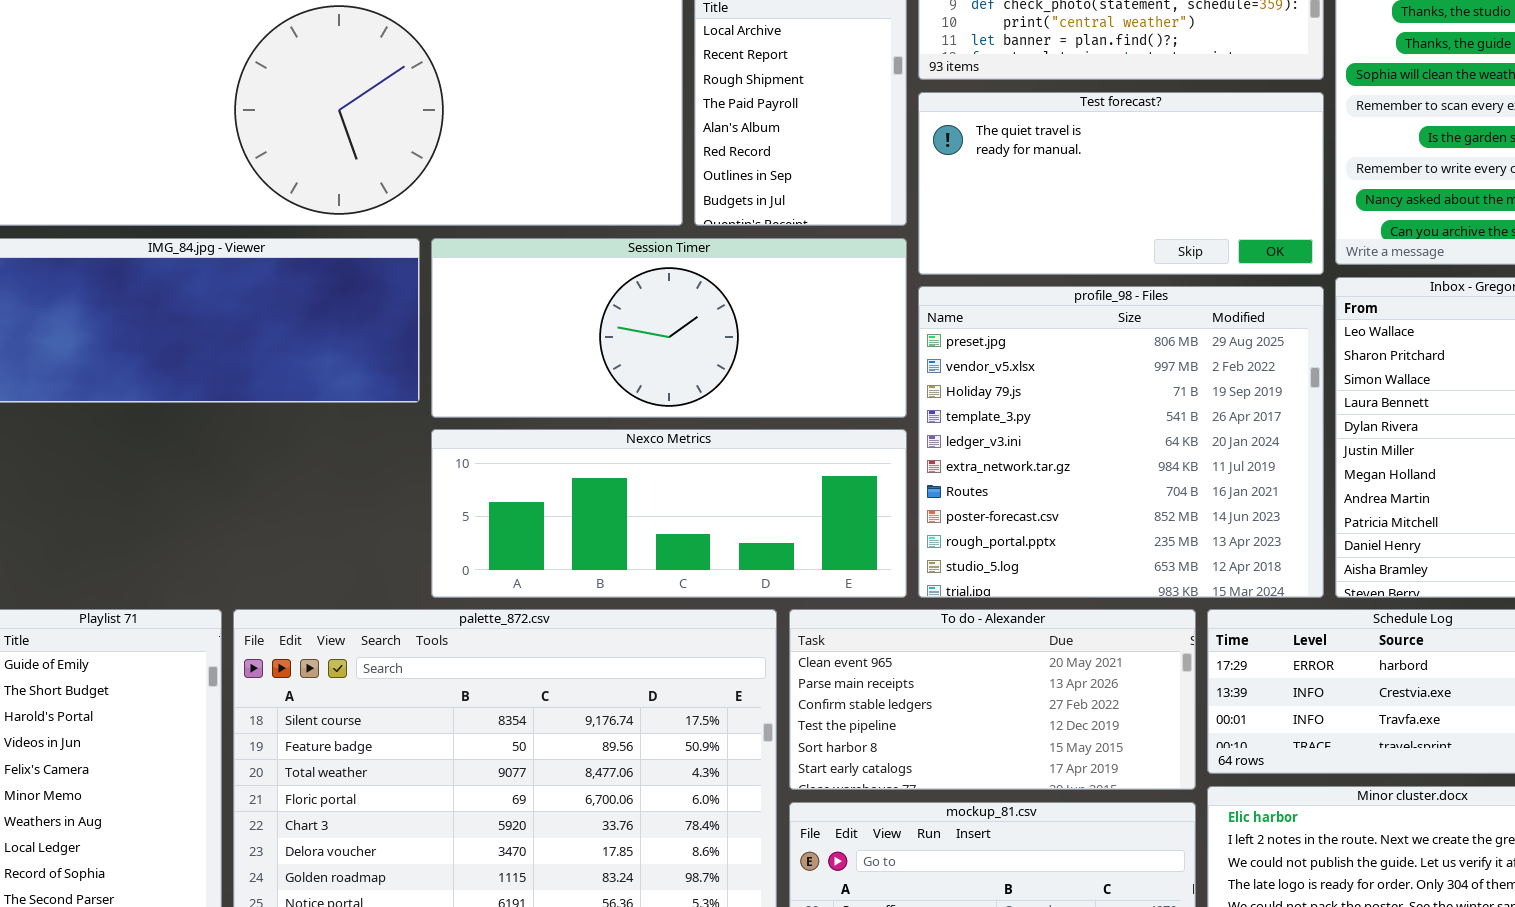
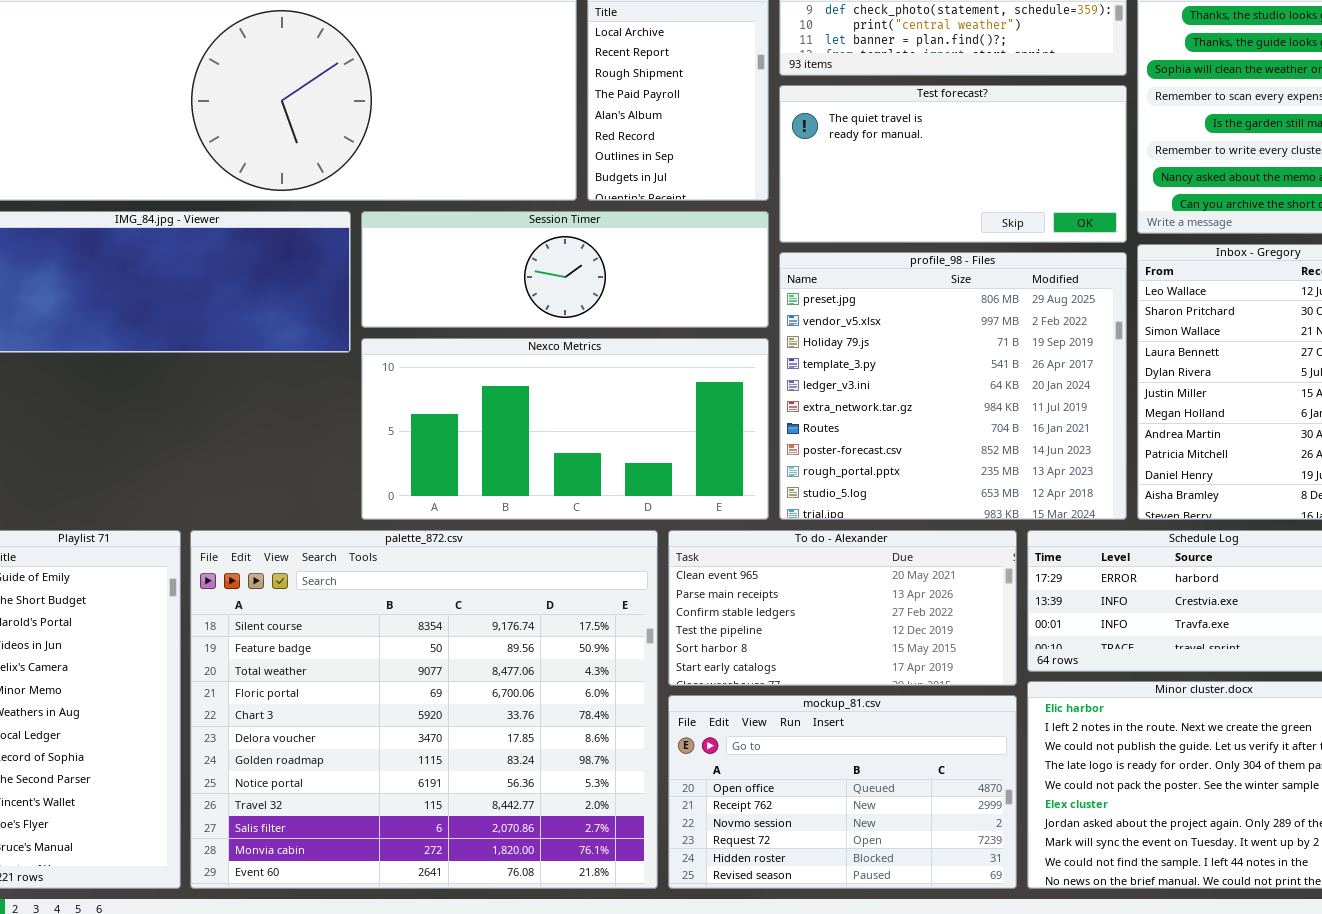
Session Timer: [431,238,907,418] -> [361,211,769,328], resized
Nexco Metrics: [431,429,907,598] -> [361,338,769,520], resized

